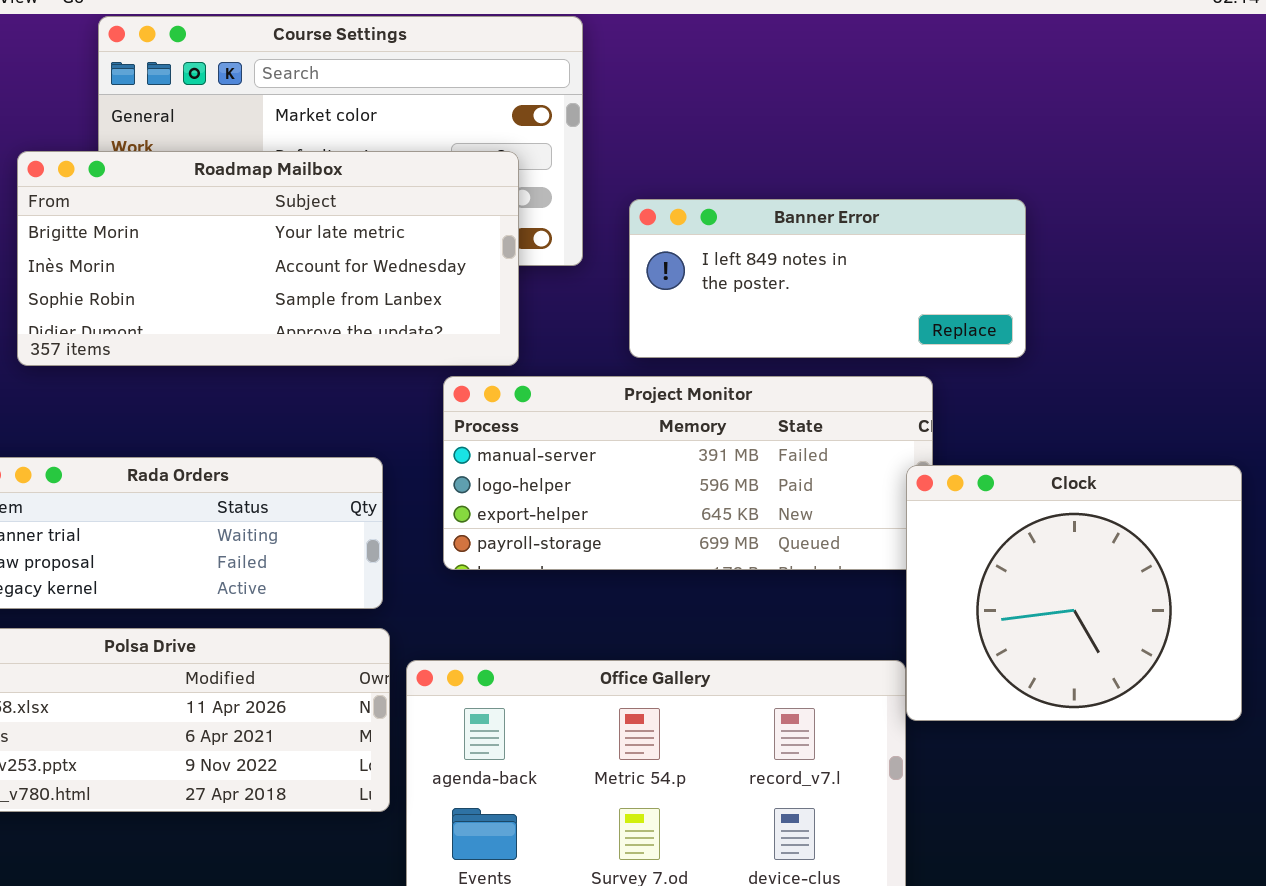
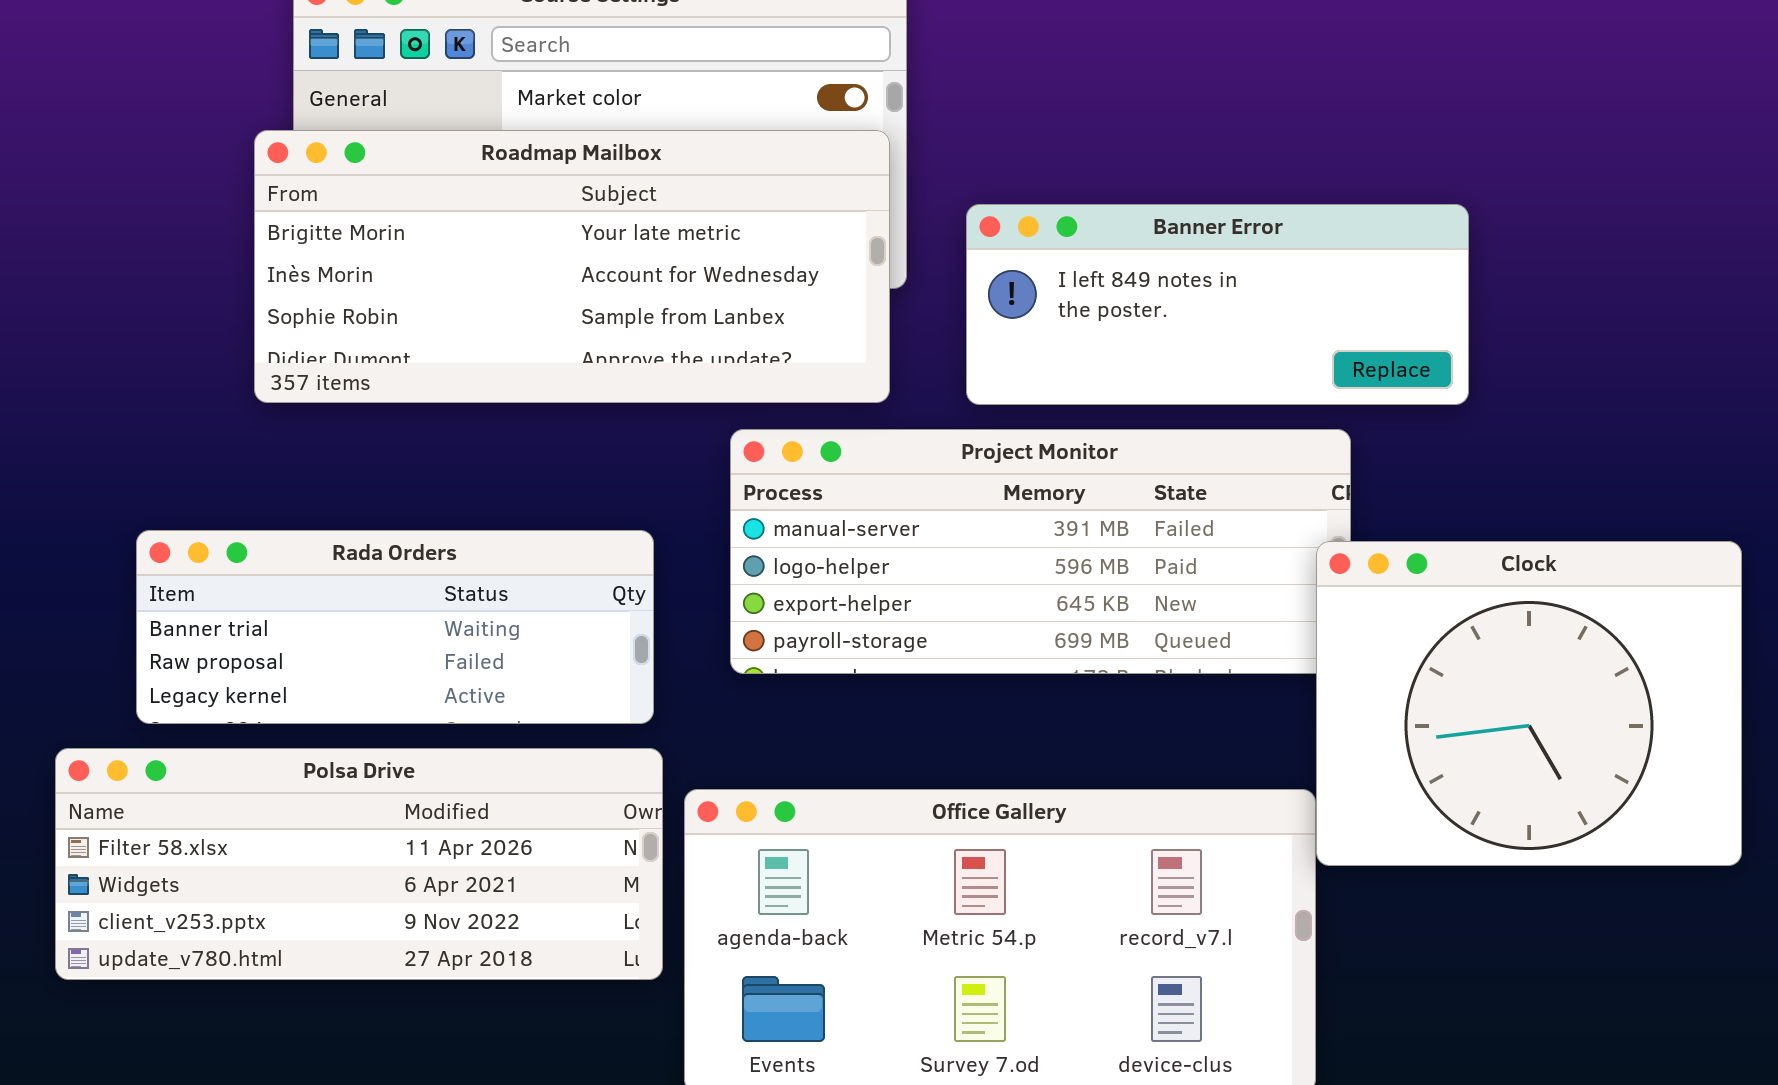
Roadmap Mailbox: [17,151,519,366] -> [254,130,890,403], moved

